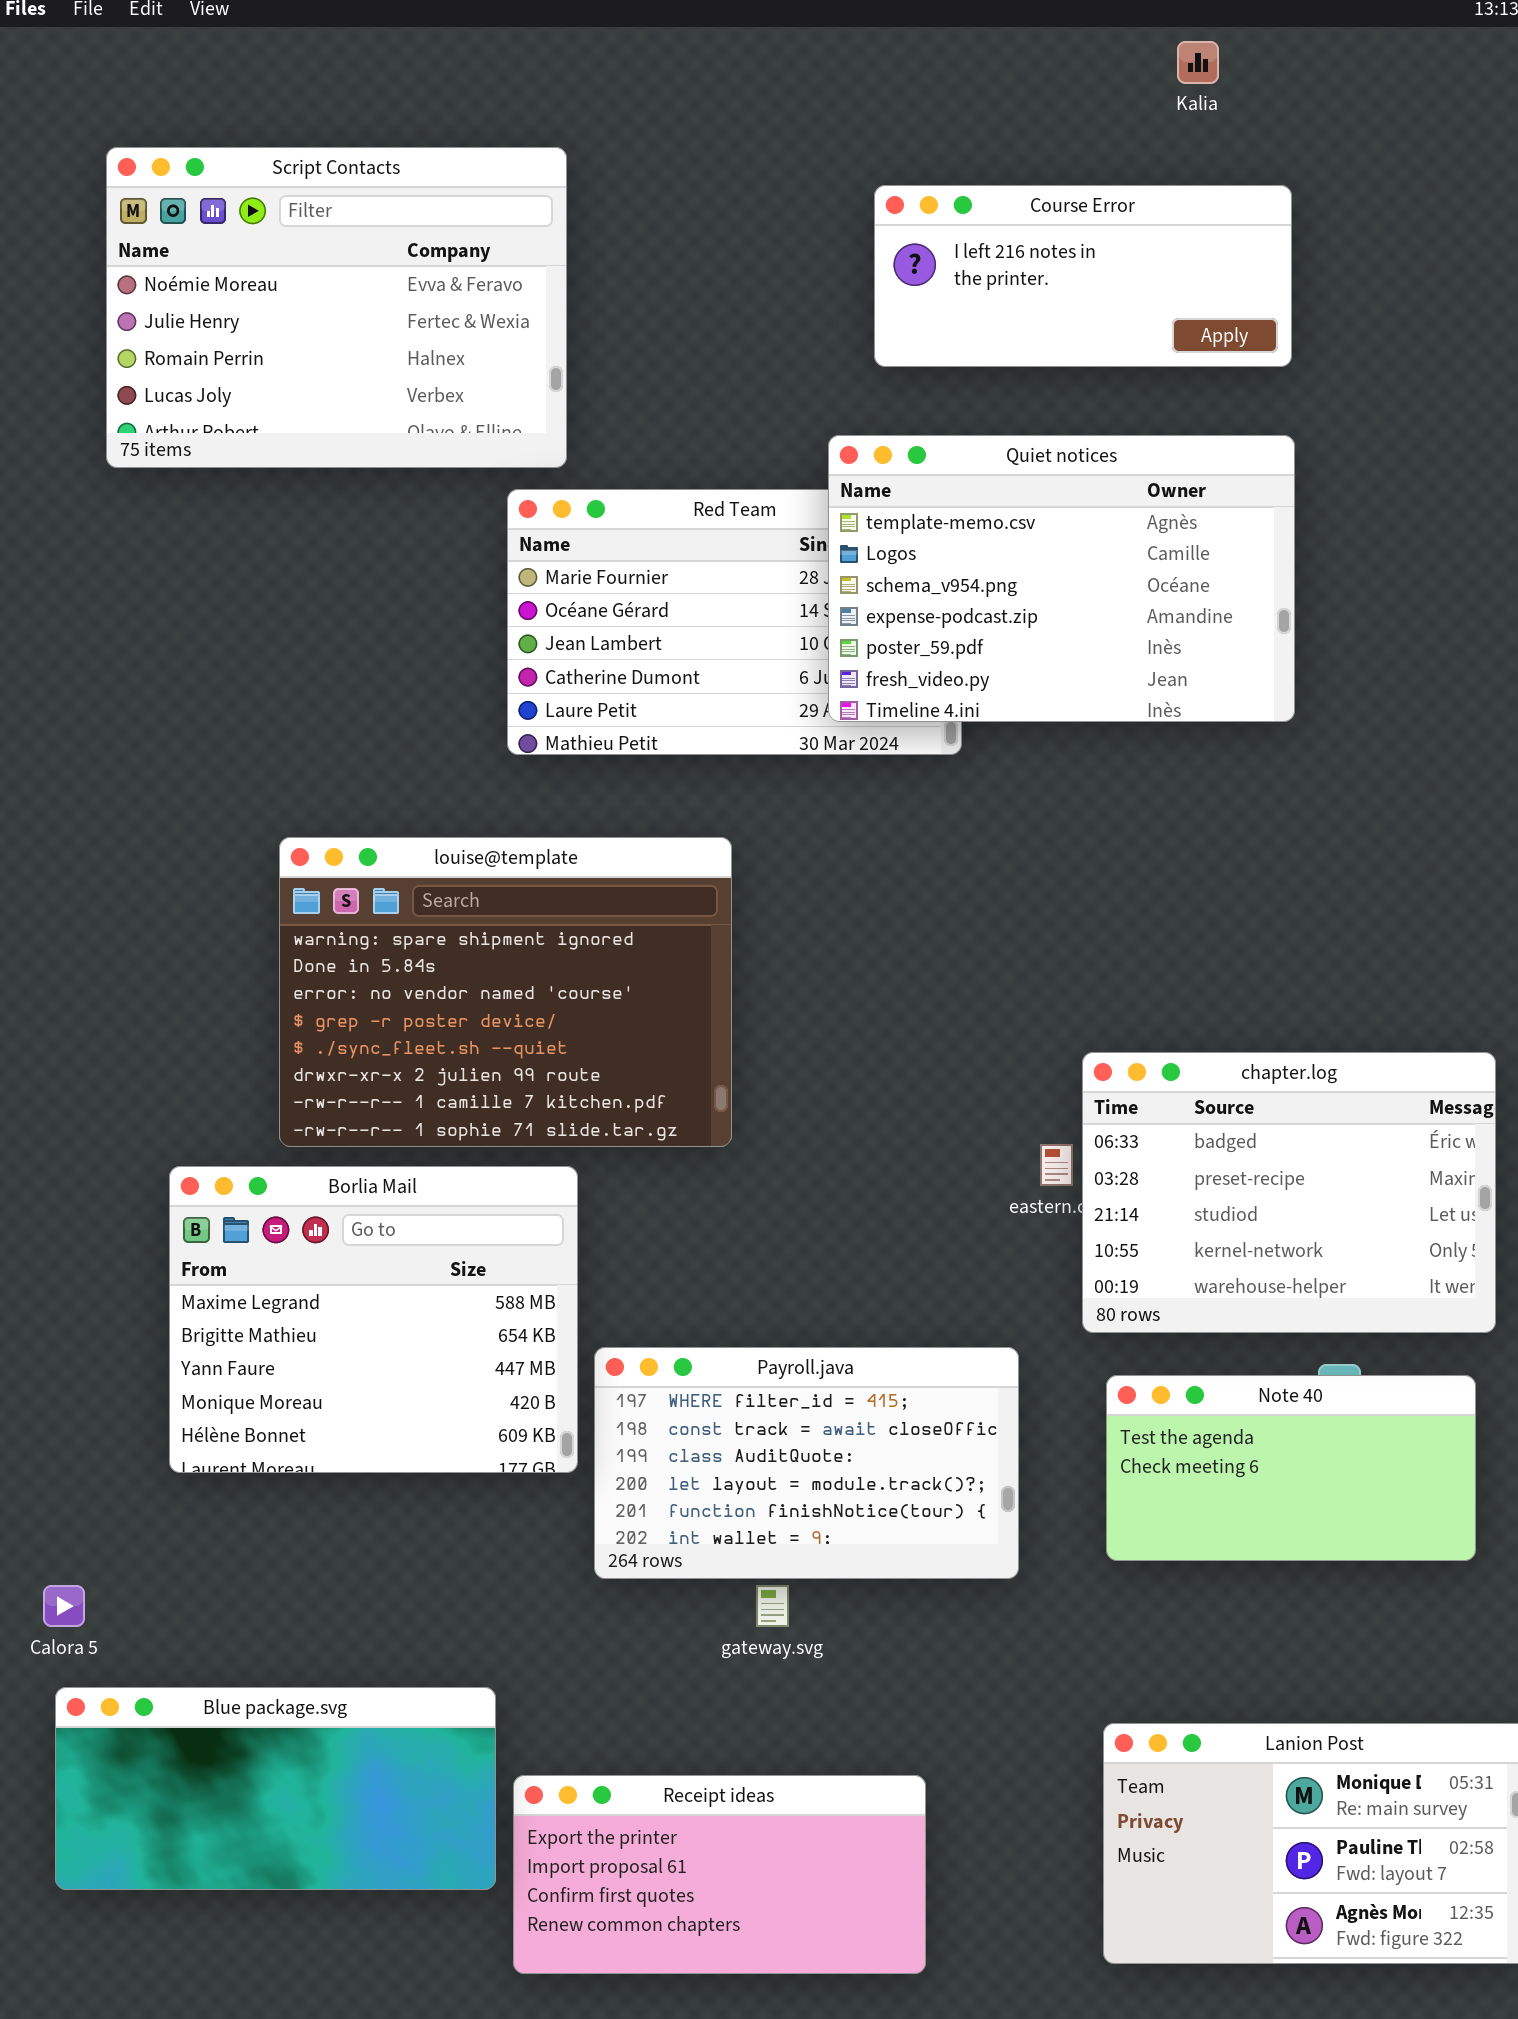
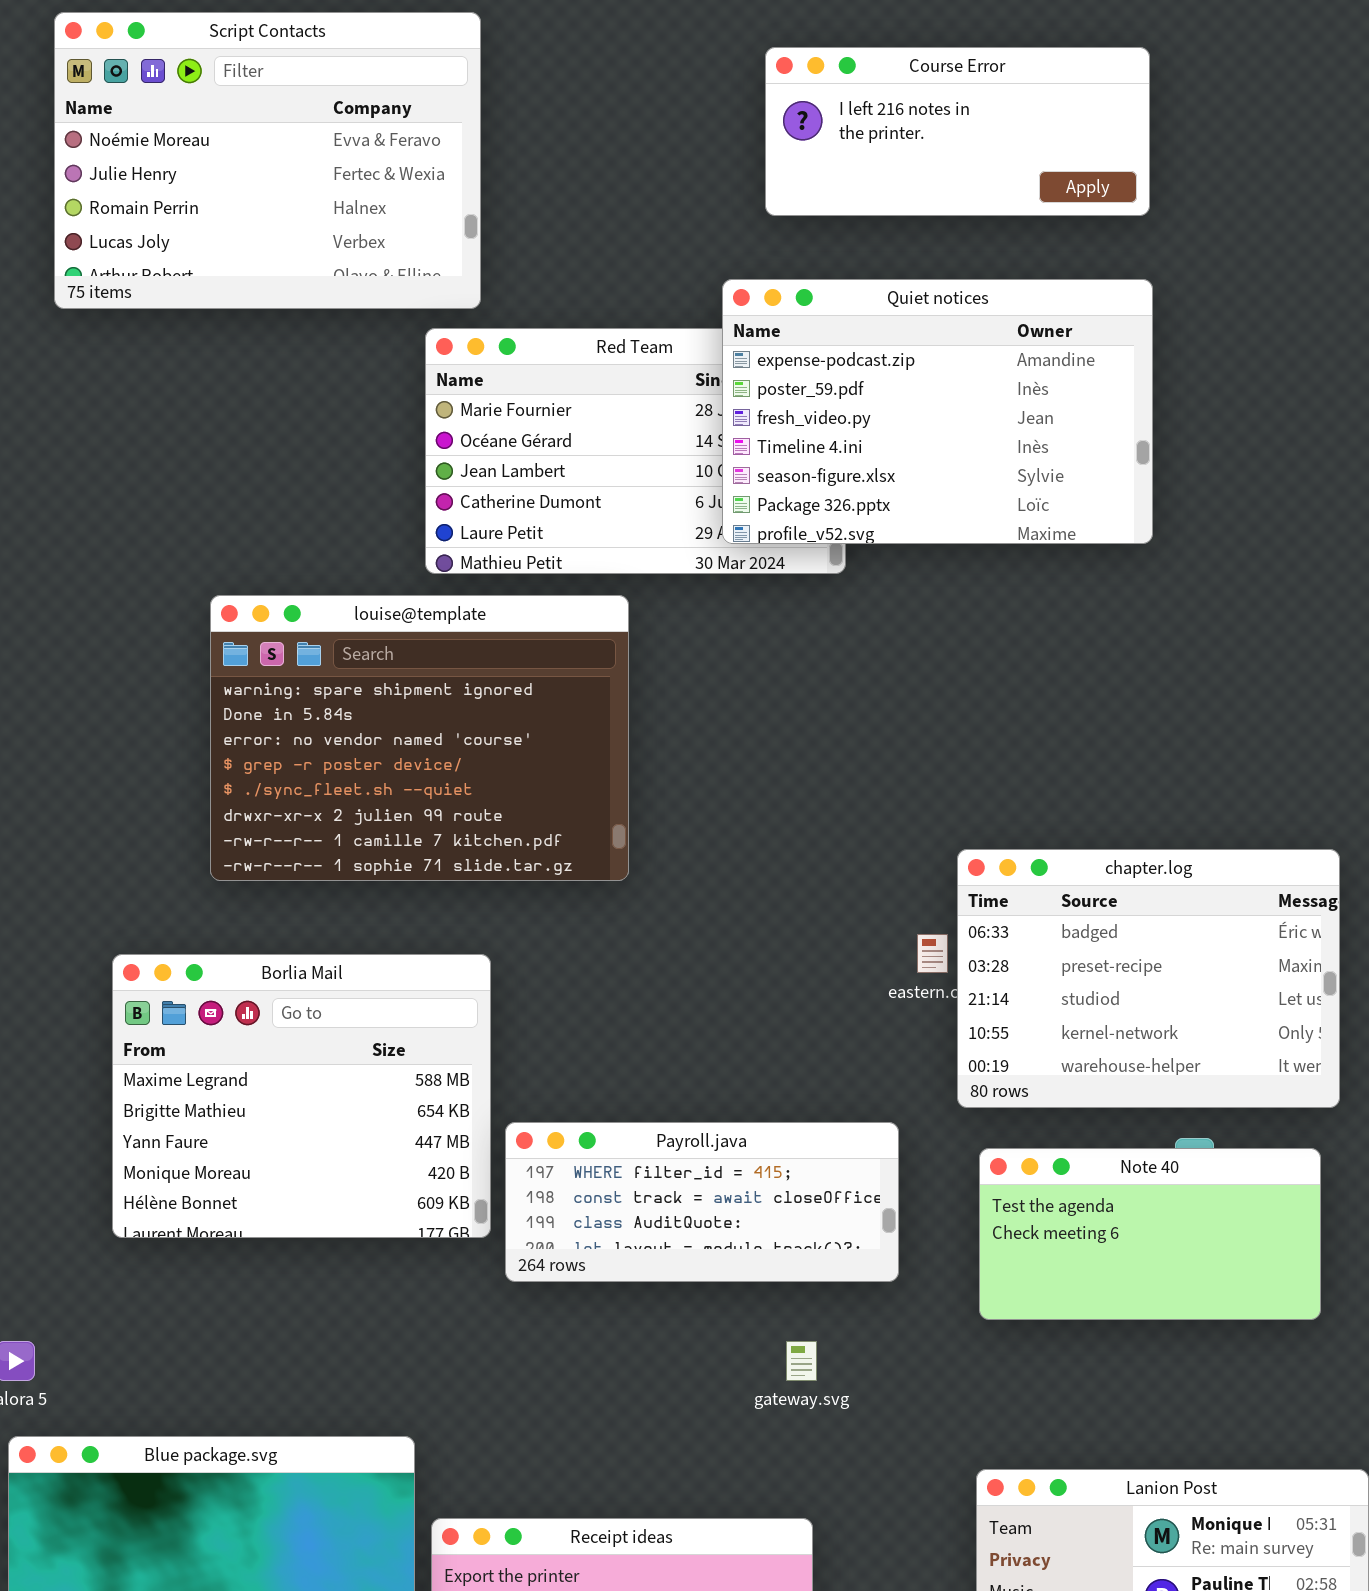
Quiet notices: [828,435,1295,722] -> [722,279,1153,544], scrolled down 3 rows
louise@template: [279,837,732,1147] -> [210,595,629,881], moved
Payroll.java: [594,1347,1019,1579] -> [505,1122,899,1282], resized
gateway.svg: [756,1585,789,1627] -> [786,1341,817,1381], moved

